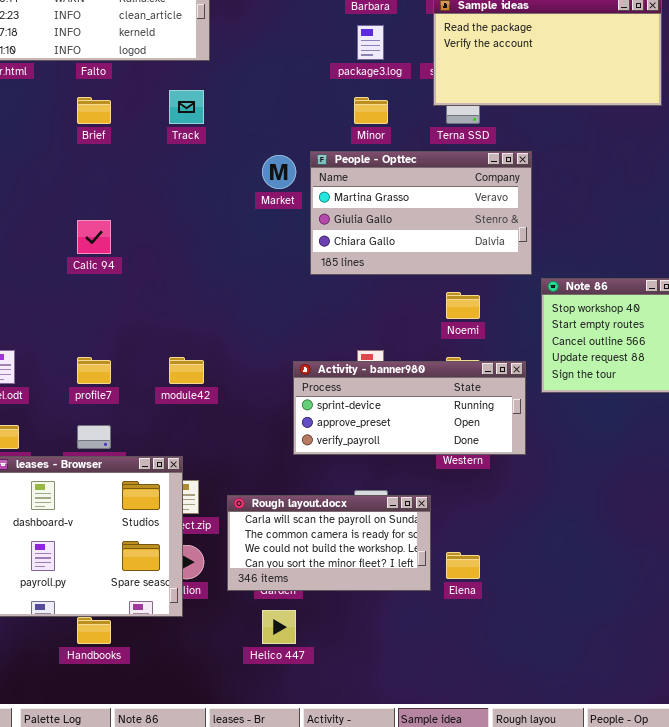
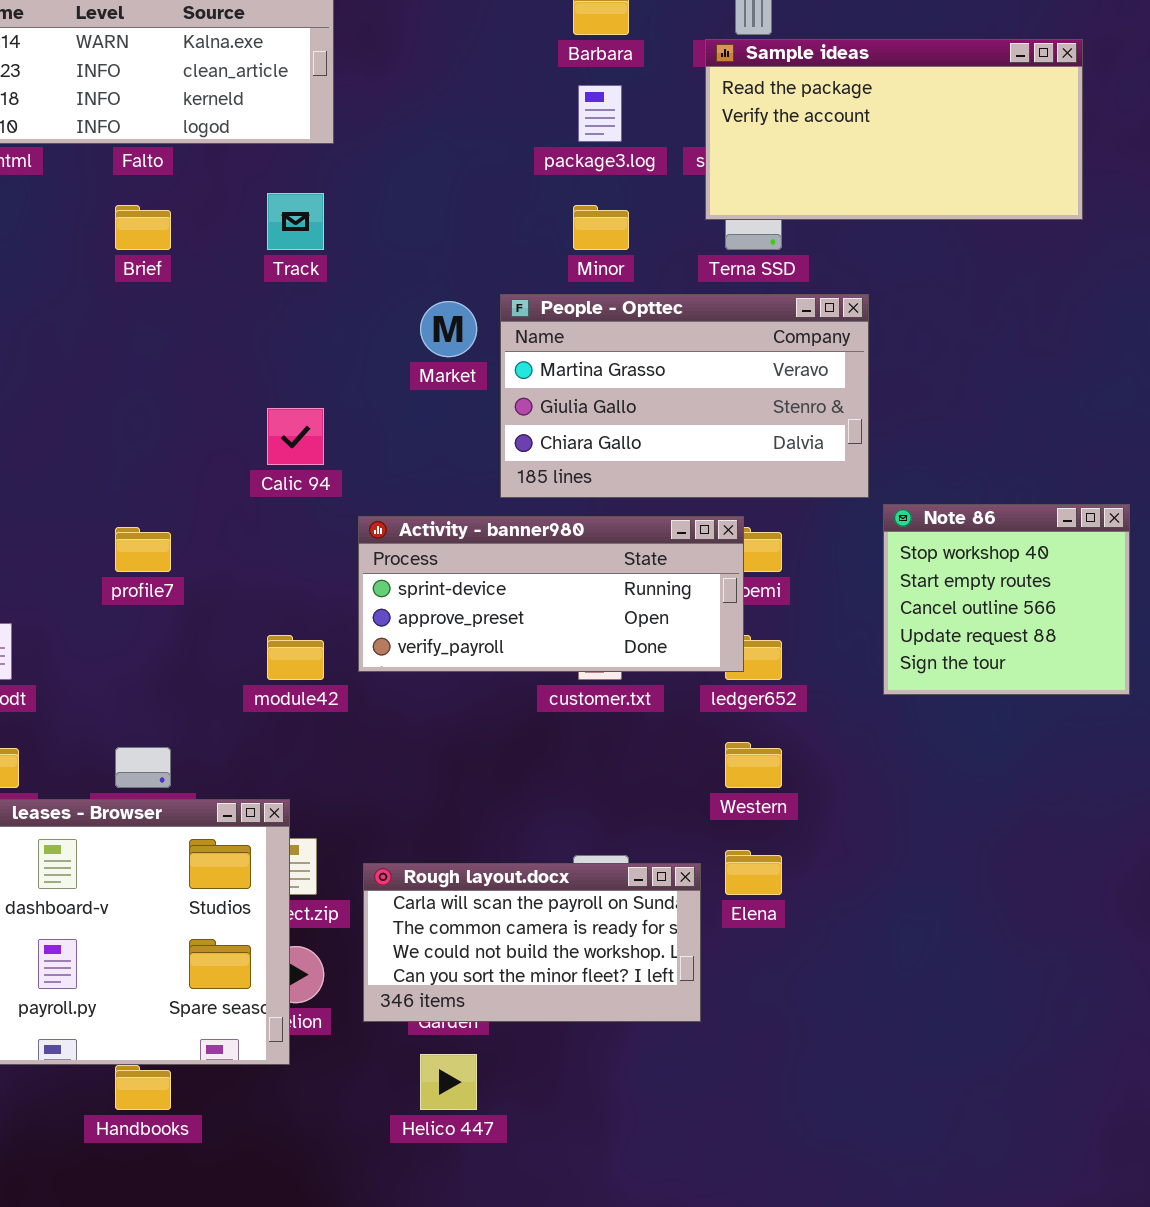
Calic 94: [77,220,111,254] -> [267,408,324,465], moved
profile7: [77,357,111,384] -> [115,527,171,572], moved
Activity - banner980: [293,361,526,455] -> [358,516,744,672], moved
Elena: [446,552,480,579] -> [725,850,782,895], moved

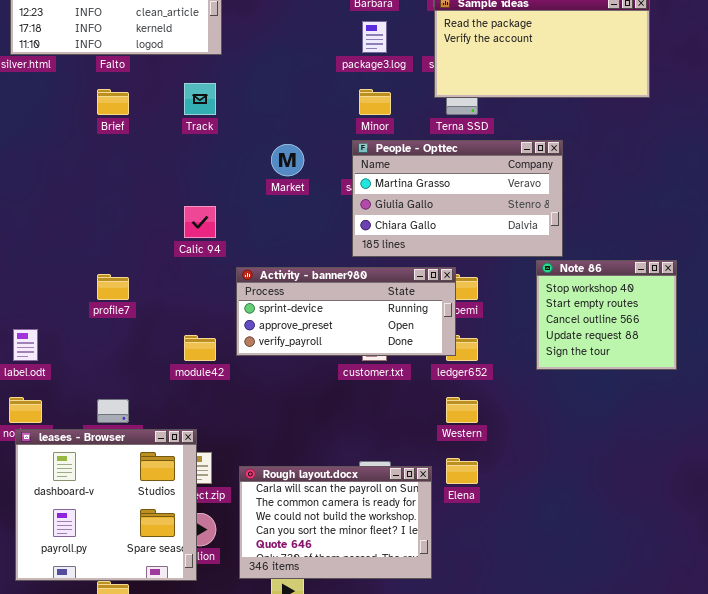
People - Opttec: [500,294,869,498] -> [352,140,563,257], moved
Rough layout.docx: [363,863,701,1022] -> [239,466,432,579], resized

